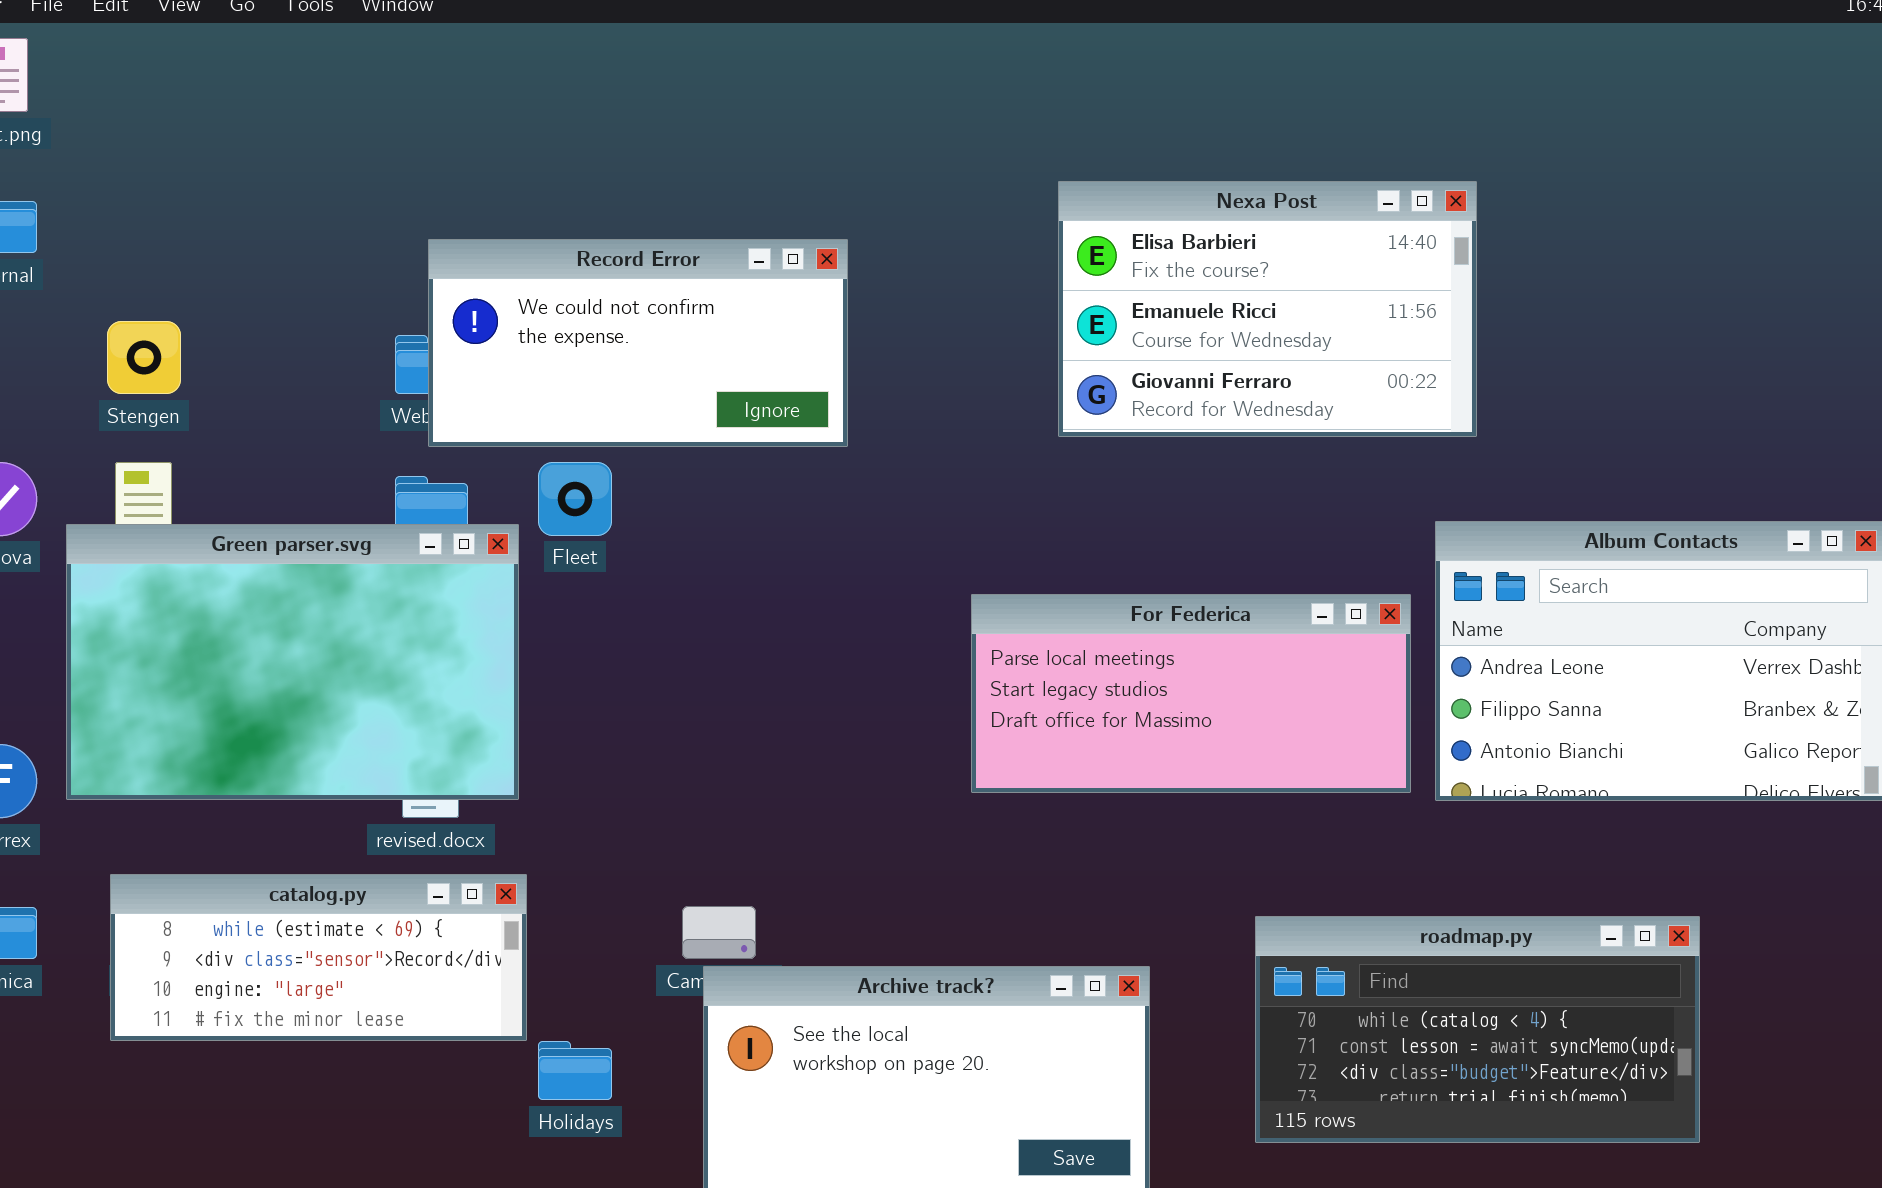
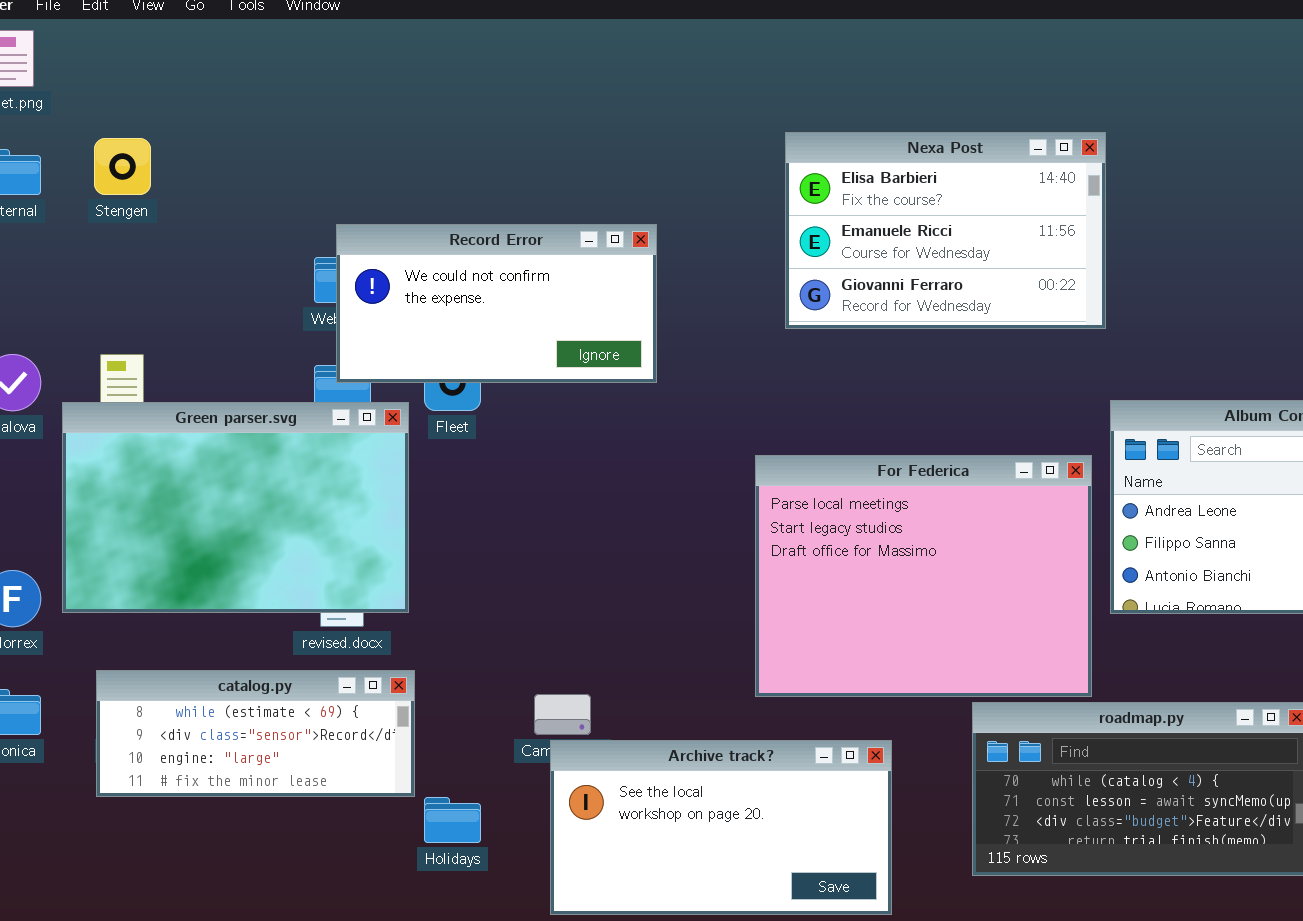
Nexa Post: [1058,181,1477,437] -> [785,132,1106,329], moved
Record Error: [428,239,848,447] -> [336,224,657,383], moved
Stengen: [107,321,181,394] -> [94,138,151,195], moved
For Federica: [971,594,1411,793] -> [755,455,1092,697], resized

